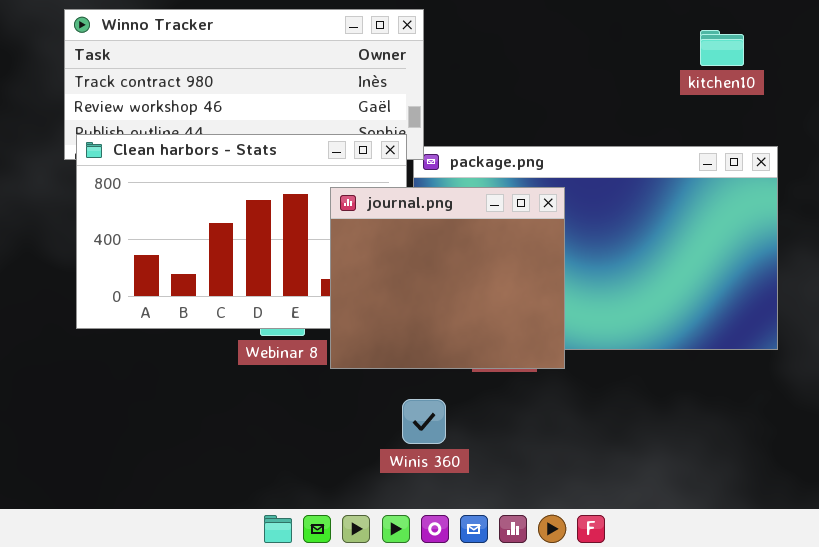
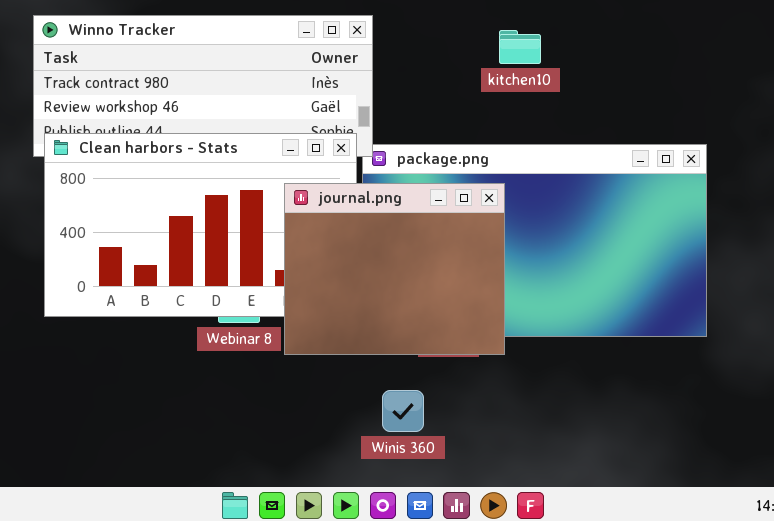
kitchen10: [700,30,744,66] -> [499,30,541,64], moved
Winis 360: [402,399,446,444] -> [382,390,424,432], moved

